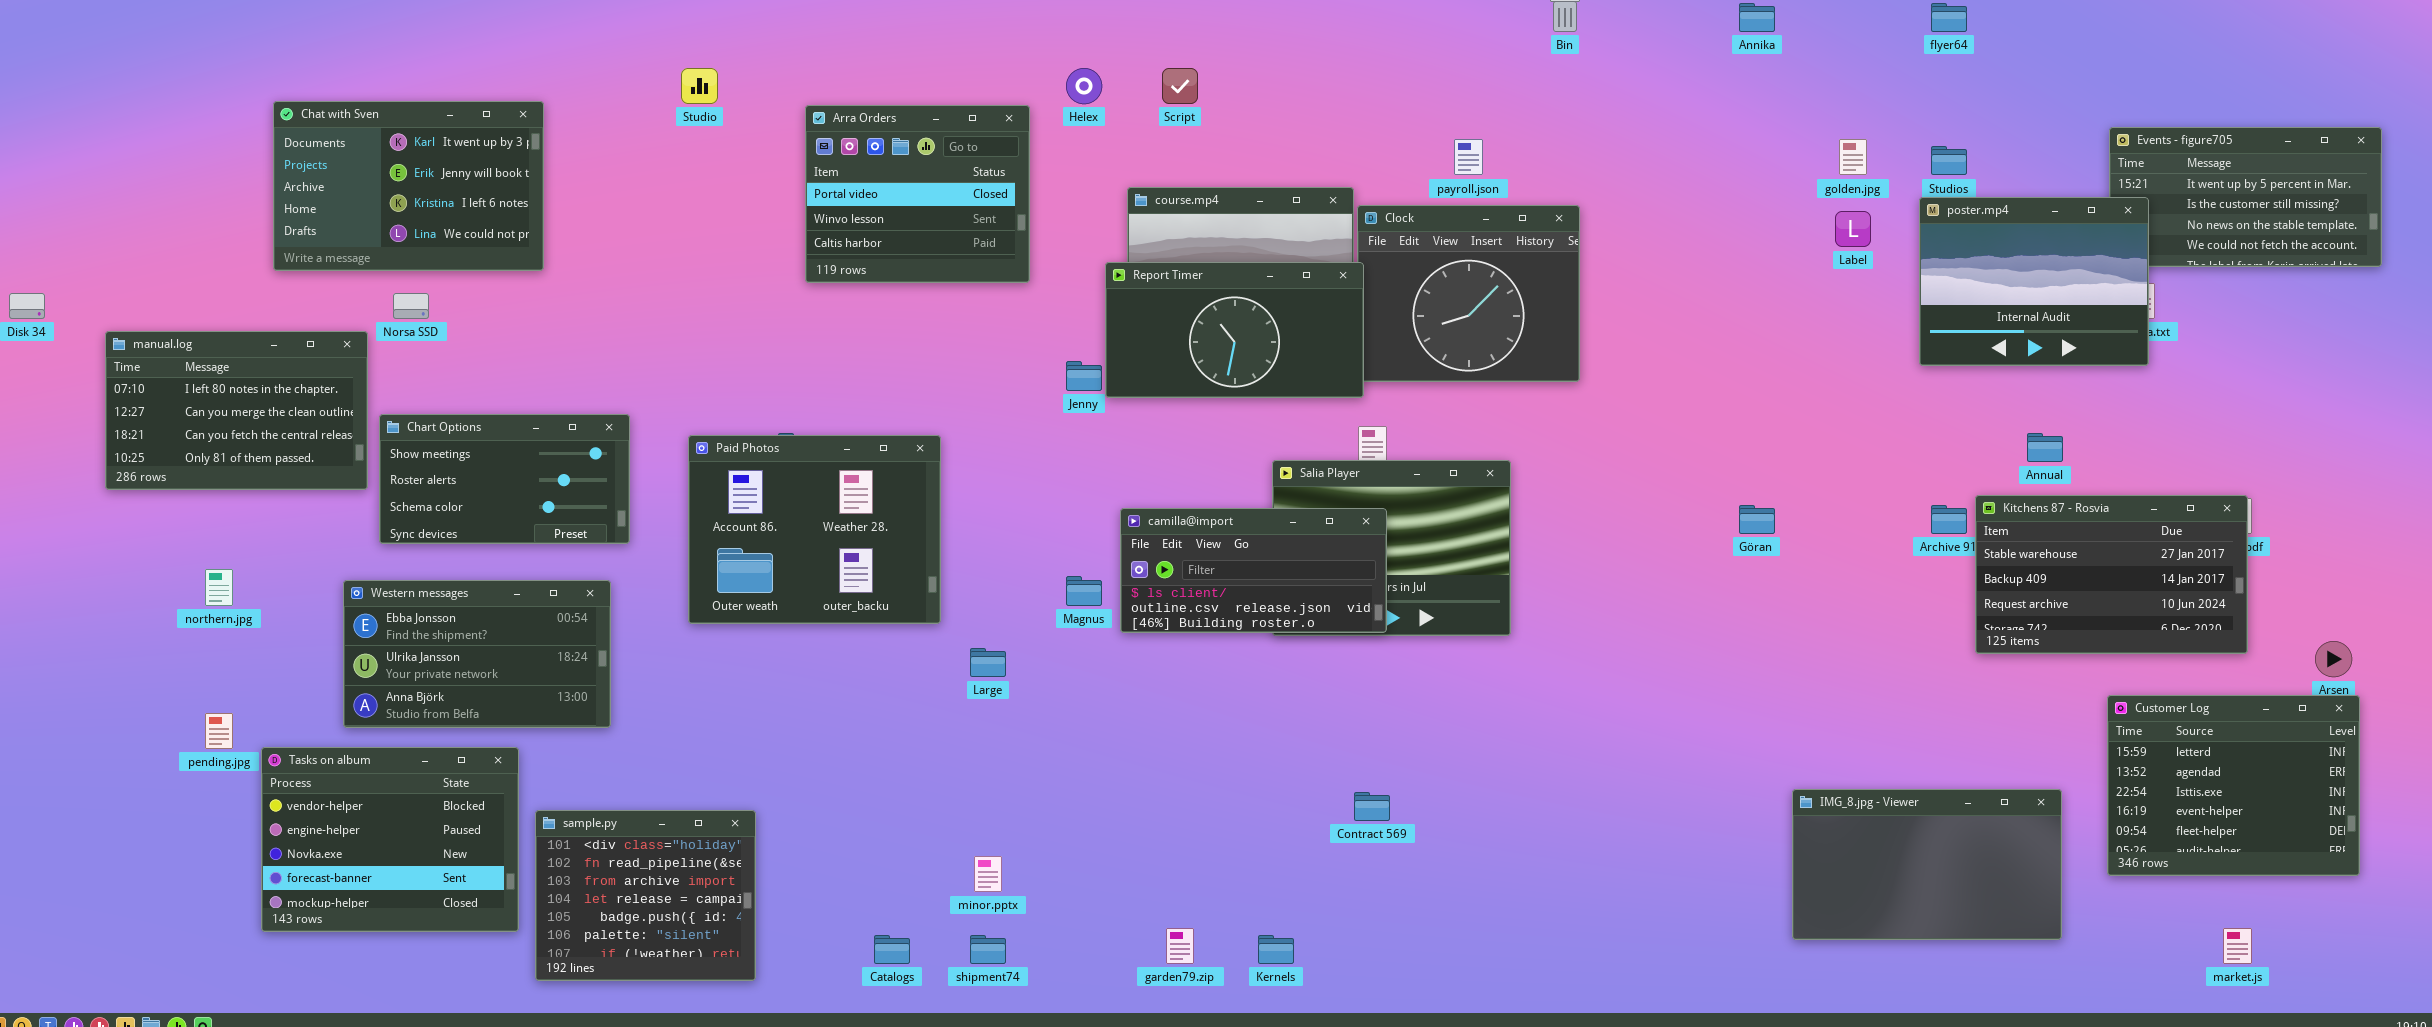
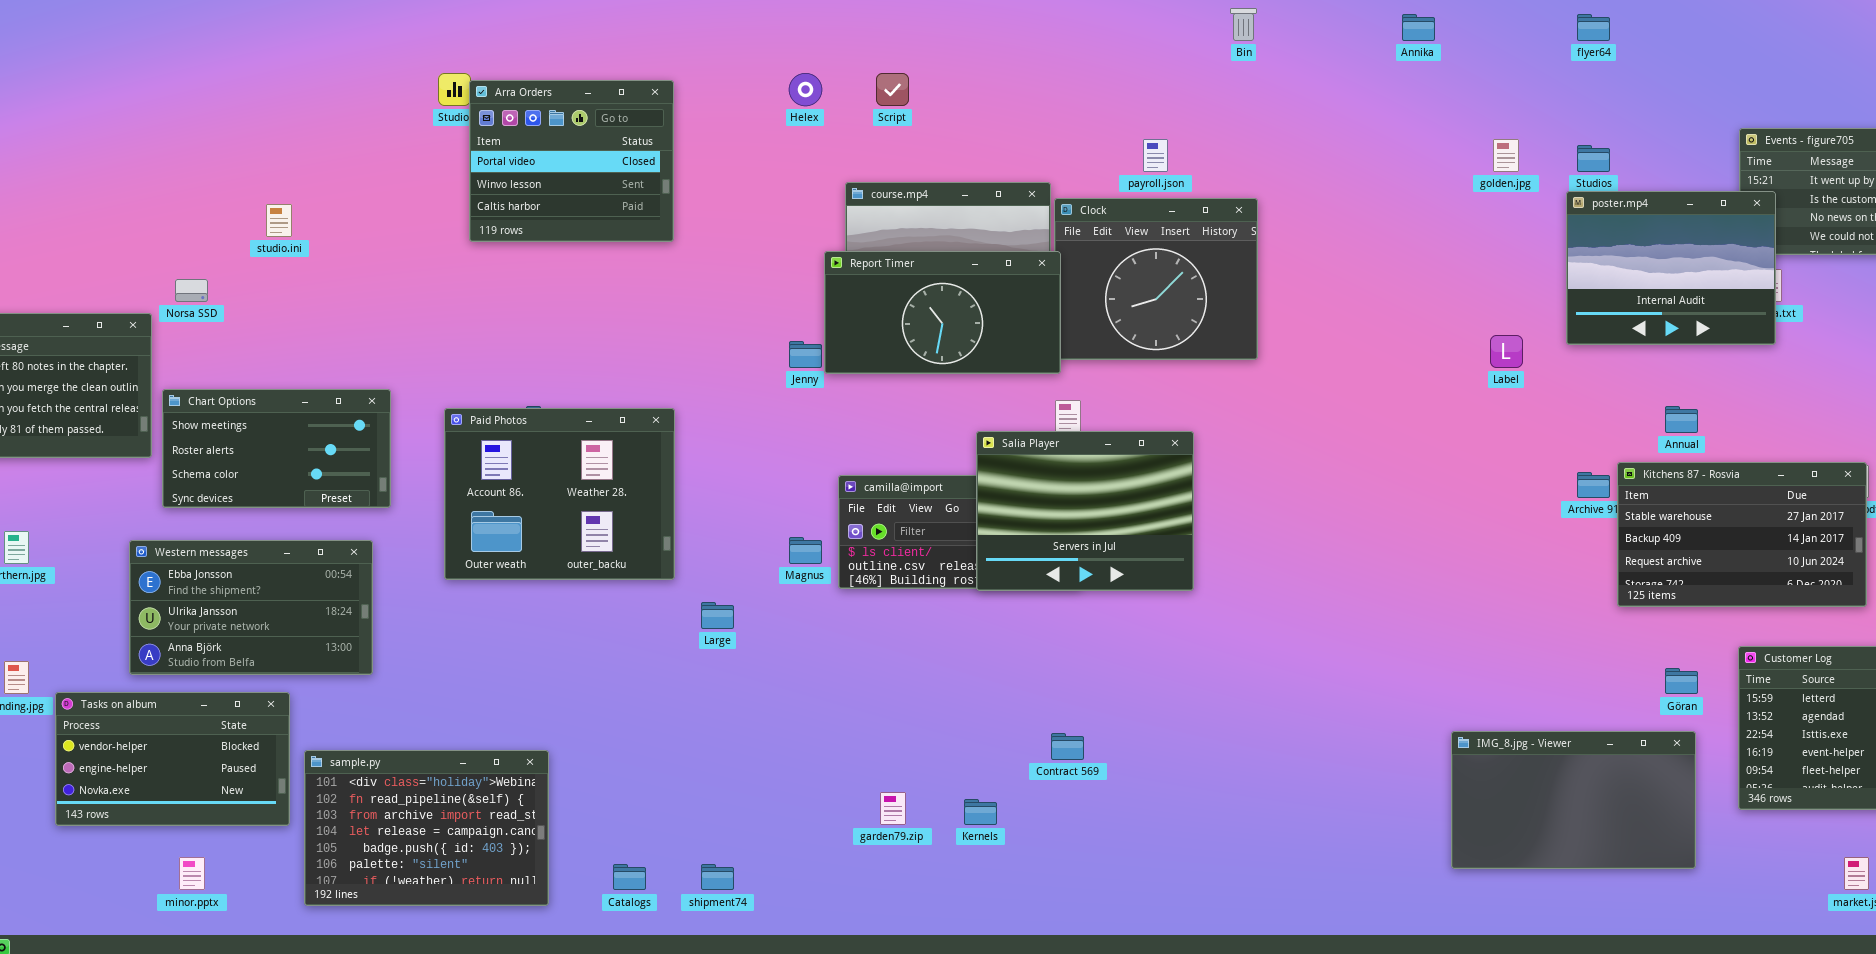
Chat with Sven: [273,101,544,271] -> none, closed
Arra Orders: [805,105,1030,283] -> [469,80,674,242], moved
Label: [1835,211,1871,247] -> [1490,335,1523,368], moved
Salia Player: [1272,460,1511,636] -> [976,431,1194,591], raised
Göran: [1739,505,1775,534] -> [1665,668,1698,694], moved
Tasks on album: [261,747,519,932] -> [55,692,290,826], resized
sample.py: [535,810,756,981] -> [304,750,549,906], resized
minor.pptx: [974,856,1002,892] -> [179,857,205,890], moved
garden79.zip: [1166,928,1194,964] -> [880,792,906,825], moved
Kernels: [1258,935,1294,964] -> [964,799,997,825], moved

